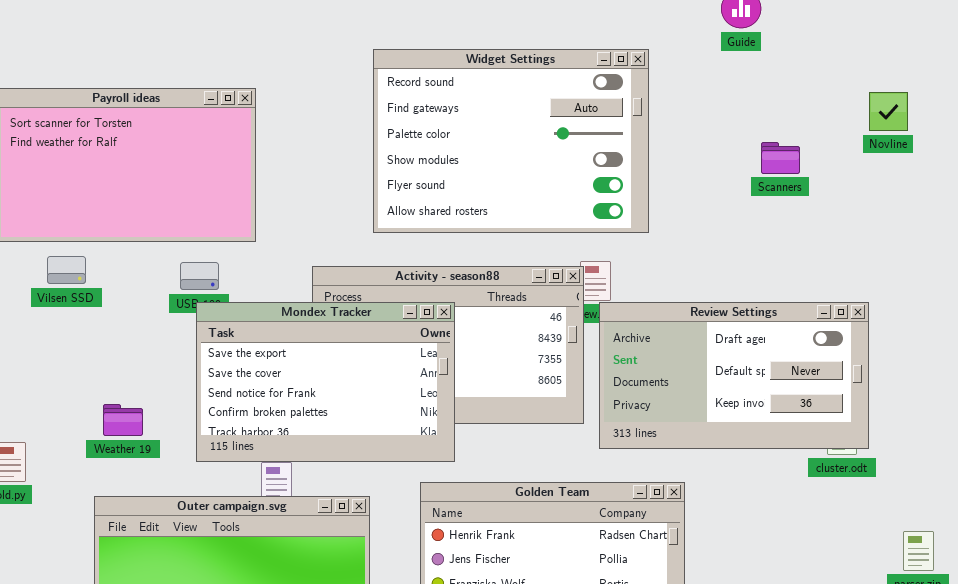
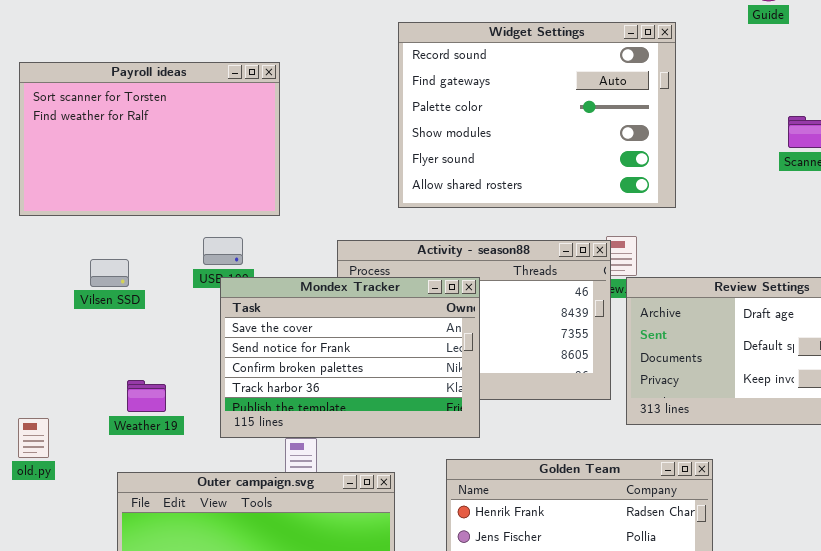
Vilsen SSD: [47,256,86,284] -> [90,259,129,287], moved
Mondex Tracker: [196,302,455,462] -> [220,277,480,438], scrolled down 1 row

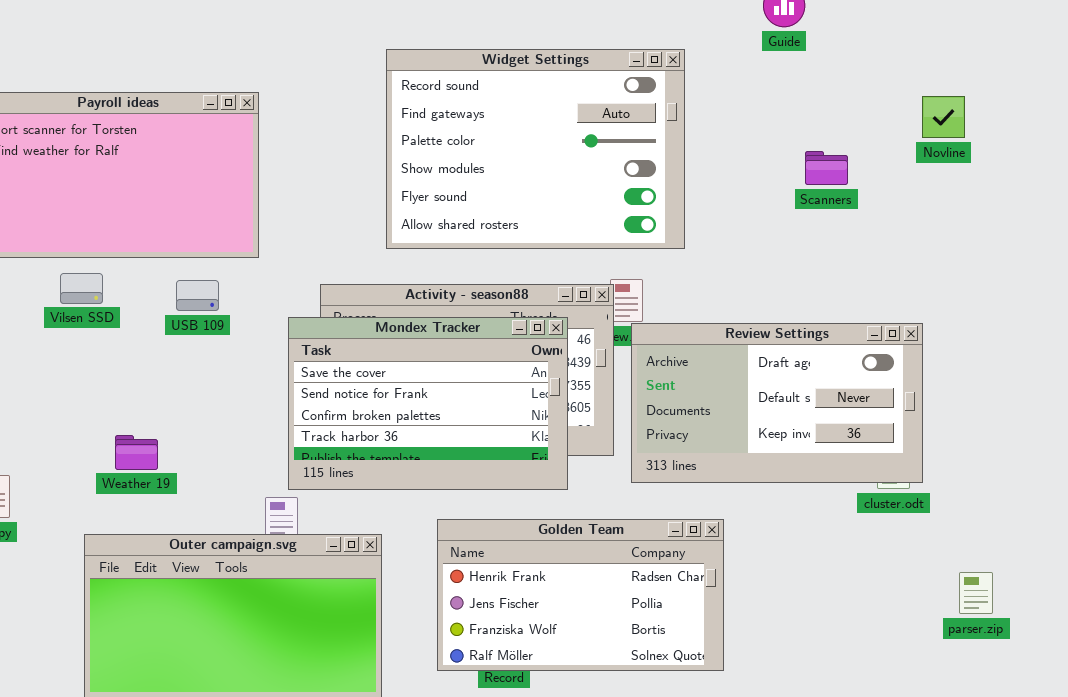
Vilsen SSD: [90,259,129,287] -> [60,273,103,304], moved
Mondex Tracker: [220,277,480,438] -> [288,317,568,490], moved
Weather 19: [127,380,166,412] -> [115,435,158,470], moved

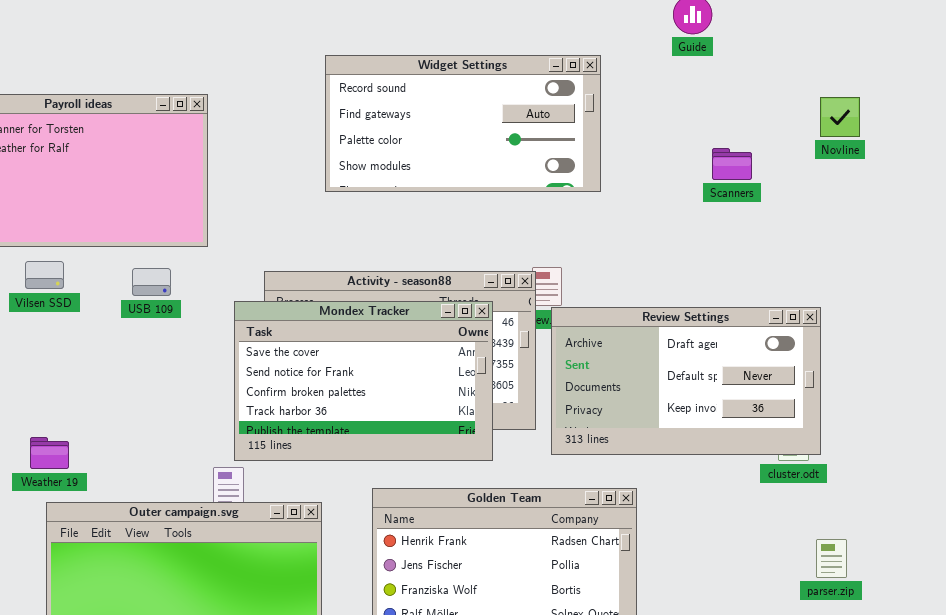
Widget Settings: [386,49,685,249] -> [325,55,601,192], resized
Weather 19: [115,435,158,470] -> [30,437,69,469], moved
parser.zip: [959,572,993,614] -> [816,539,847,578], moved

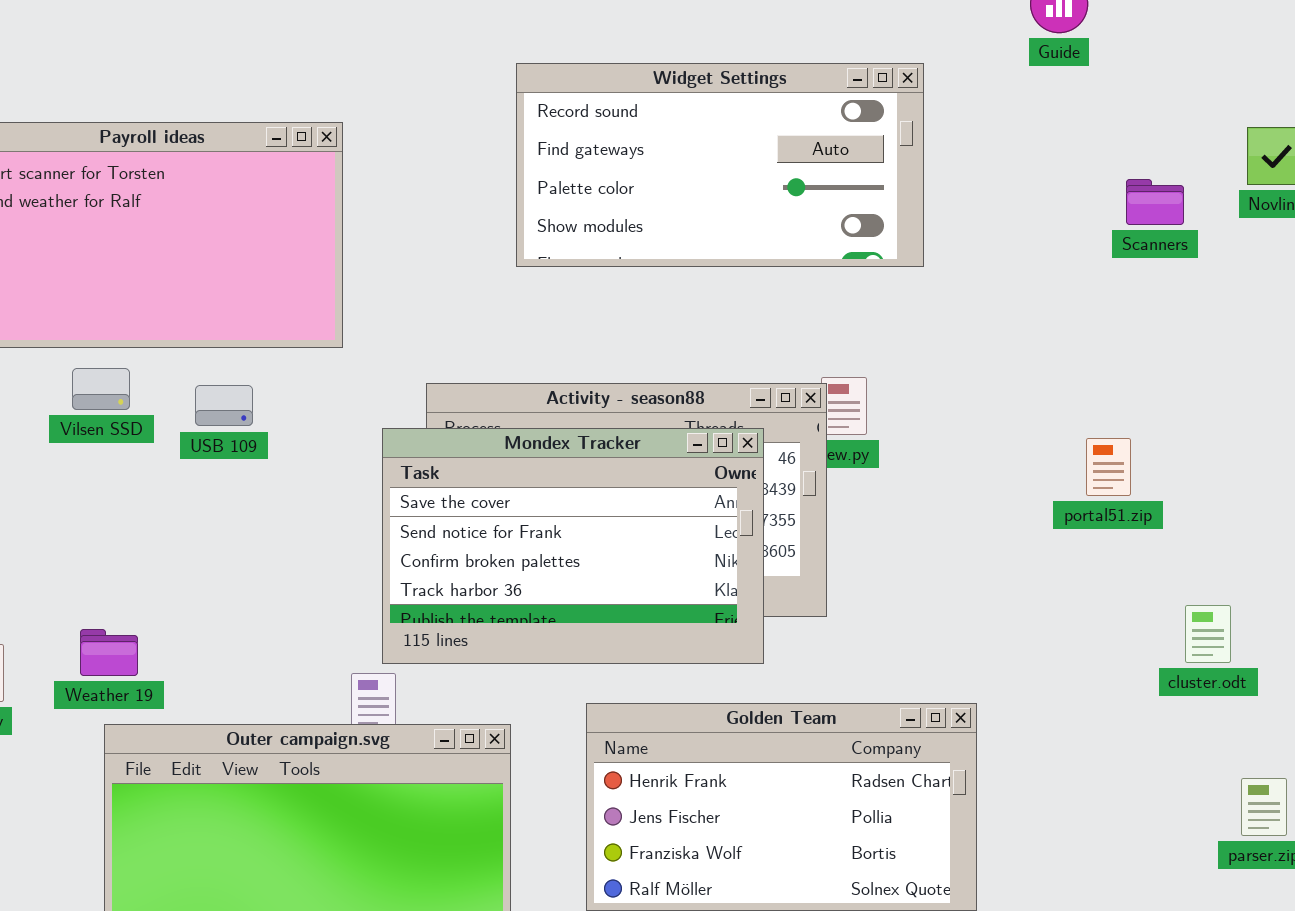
Scanners: [712,148,752,180] -> [1126,179,1184,225], moved
USB 109: [132,268,171,296] -> [195,385,253,426], moved
Review Settings: [551,307,821,455] -> none, closed

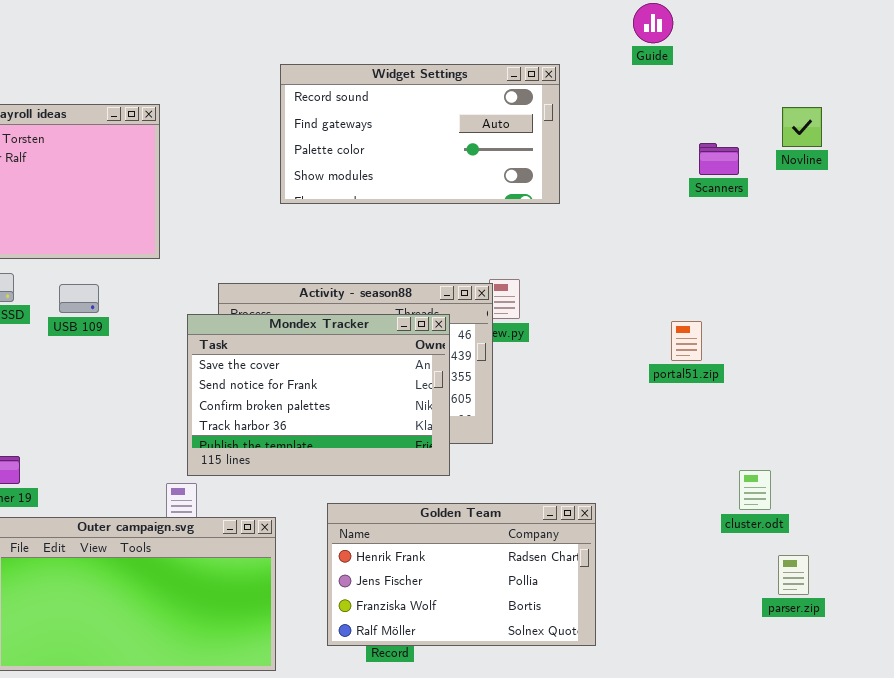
cluster.odt: [1185,605,1231,663] -> [739,470,771,510], moved

